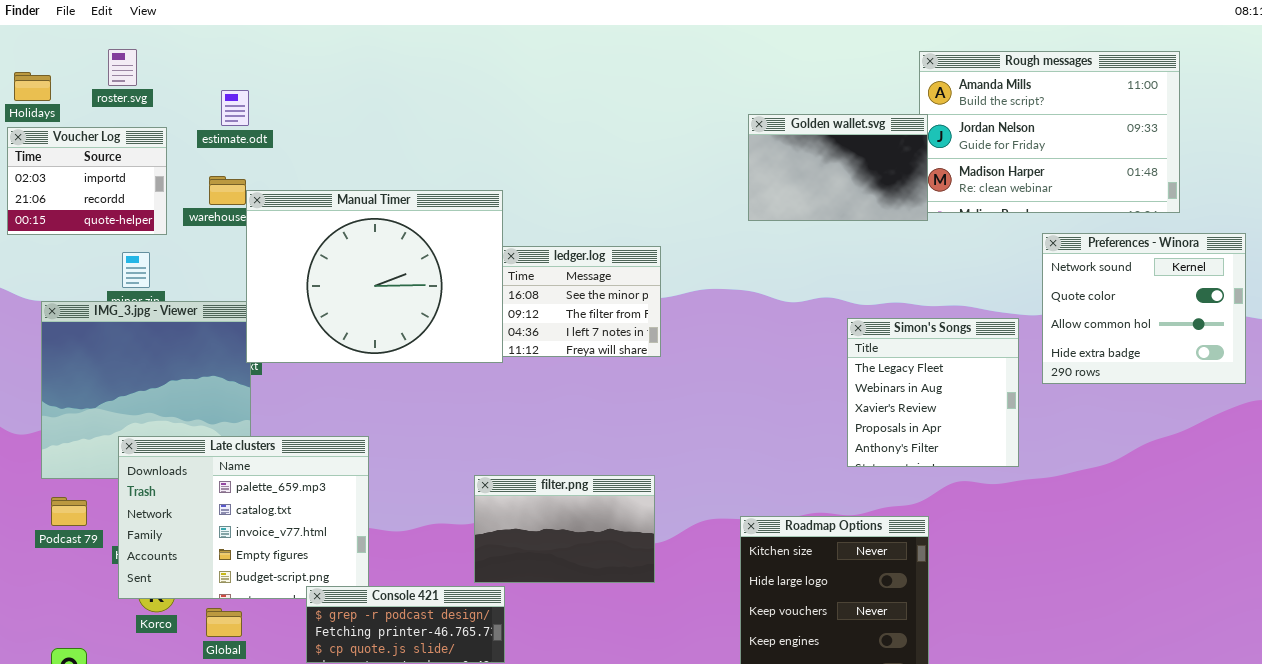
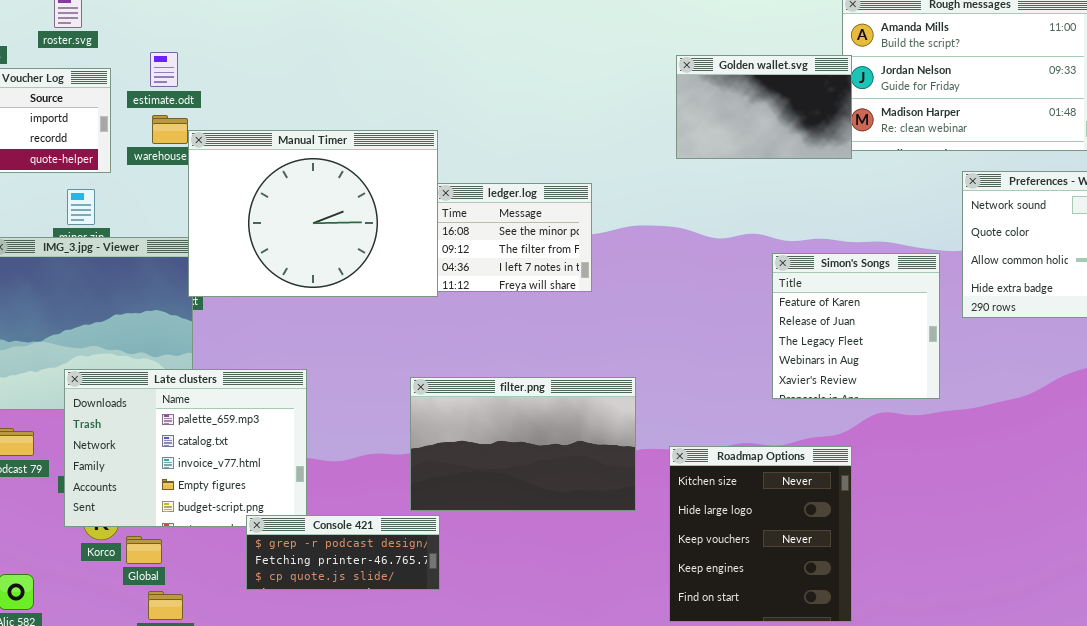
estimate.odt: [221,90,249,126] -> [150,52,178,87], moved
Simon's Songs: [847,318,1019,467] -> [772,253,940,399], scrolled up 2 rows
filter.png: [474,475,655,583] -> [410,377,636,511], resized
Global: [206,608,242,637] -> [126,536,162,564], moved

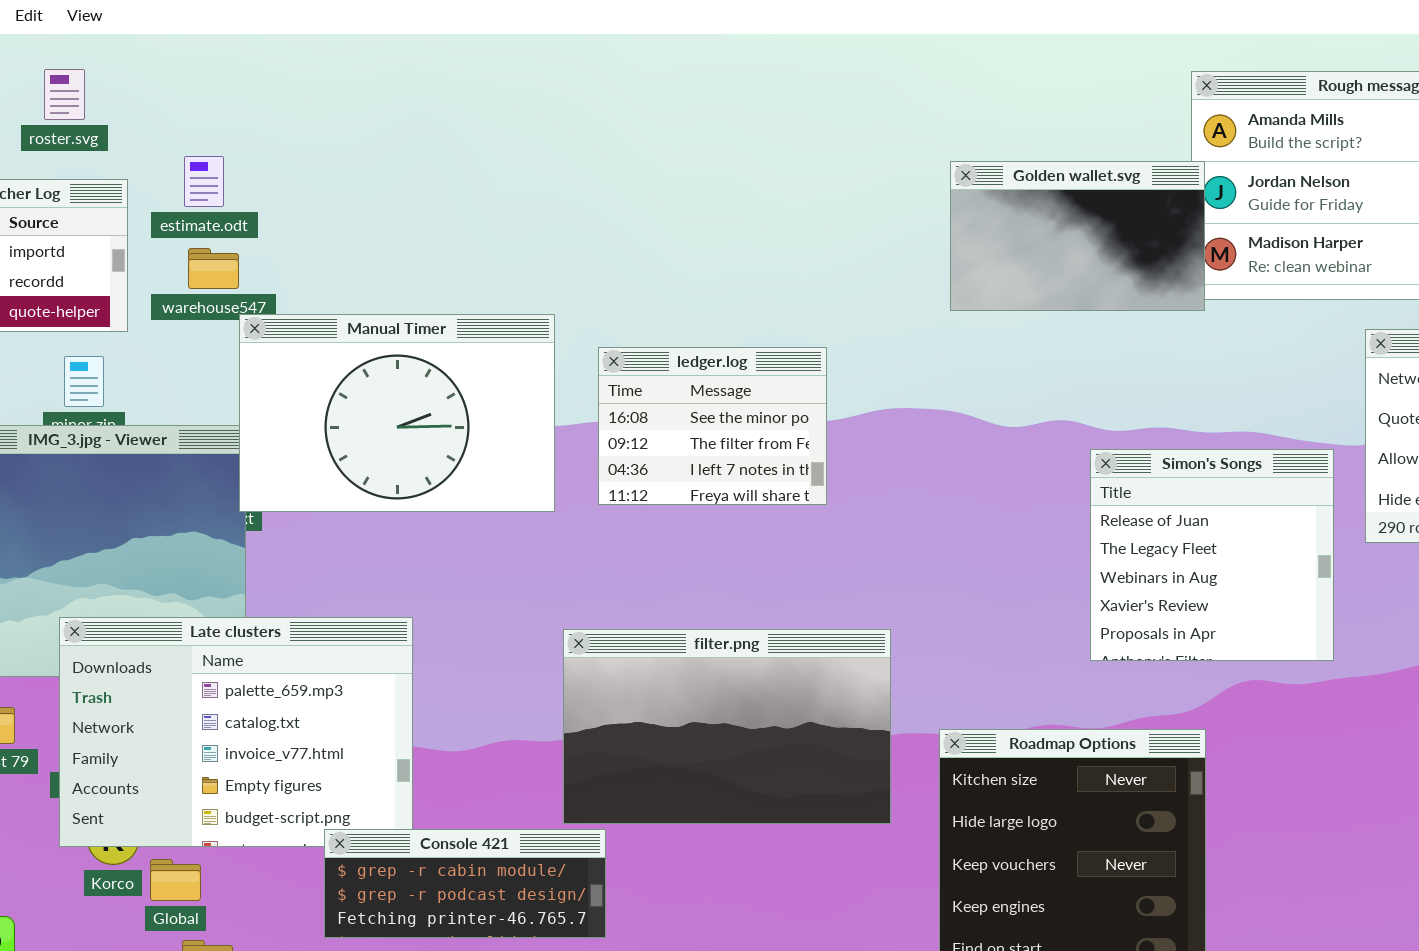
Manual Timer: [188,130,438,297] -> [239,314,555,512], resized
Simon's Songs: [772,253,940,399] -> [1090,449,1334,661], scrolled down 1 row
Console 421: [246,515,440,590] -> [324,829,606,938], scrolled up 1 row

